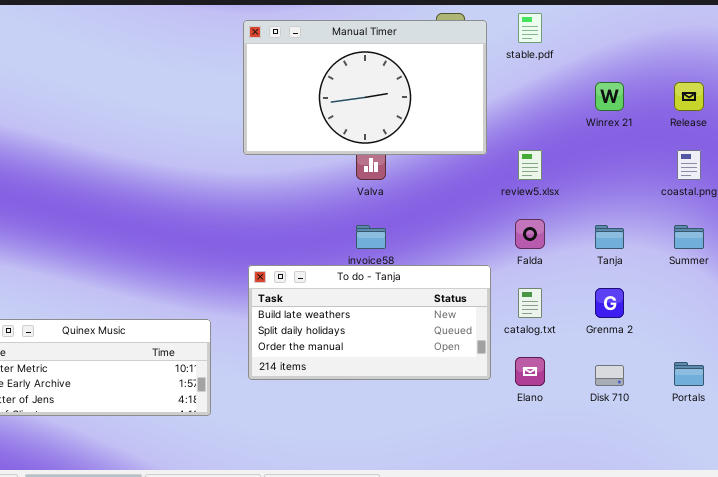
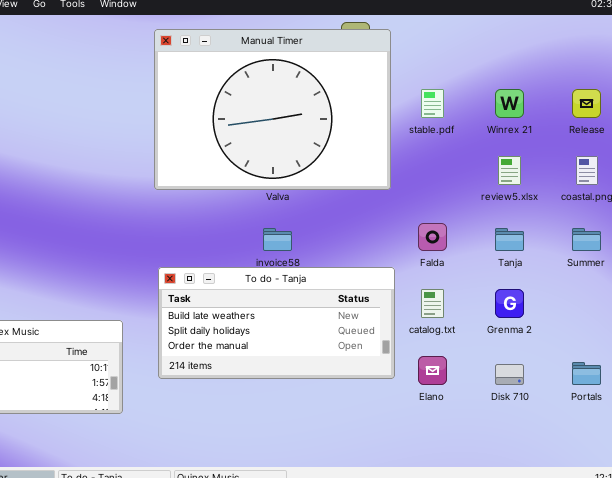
stable.pdf: [518,13,542,43] -> [421,89,444,118], moved
Manual Timer: [243,20,487,155] -> [154,29,391,190], resized
review5.xlsx: [518,150,542,180] -> [498,156,521,185], moved

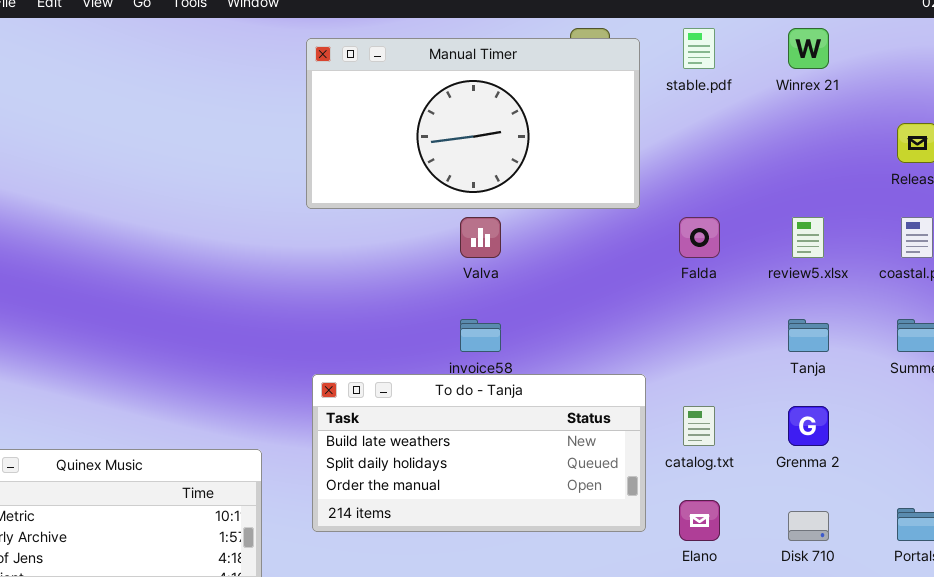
Manual Timer: [154,29,391,190] -> [306,38,640,209], resized
stable.pdf: [421,89,444,118] -> [683,28,715,69], moved
Winrex 21: [495,89,524,118] -> [788,28,829,69], moved
Falda: [418,223,447,251] -> [679,217,720,258], moved

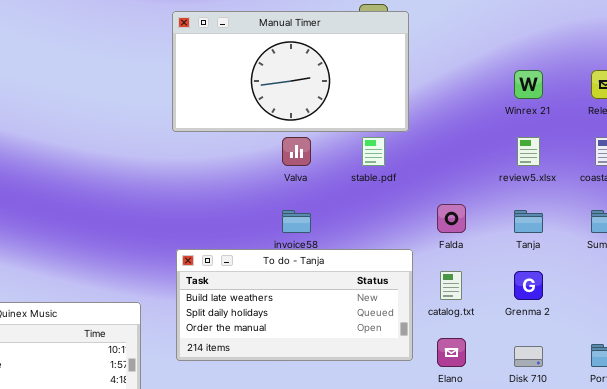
stable.pdf: [683,28,715,69] -> [362,137,385,166], moved
Winrex 21: [788,28,829,69] -> [514,70,543,99], moved
Falda: [679,217,720,258] -> [437,204,466,233], moved

